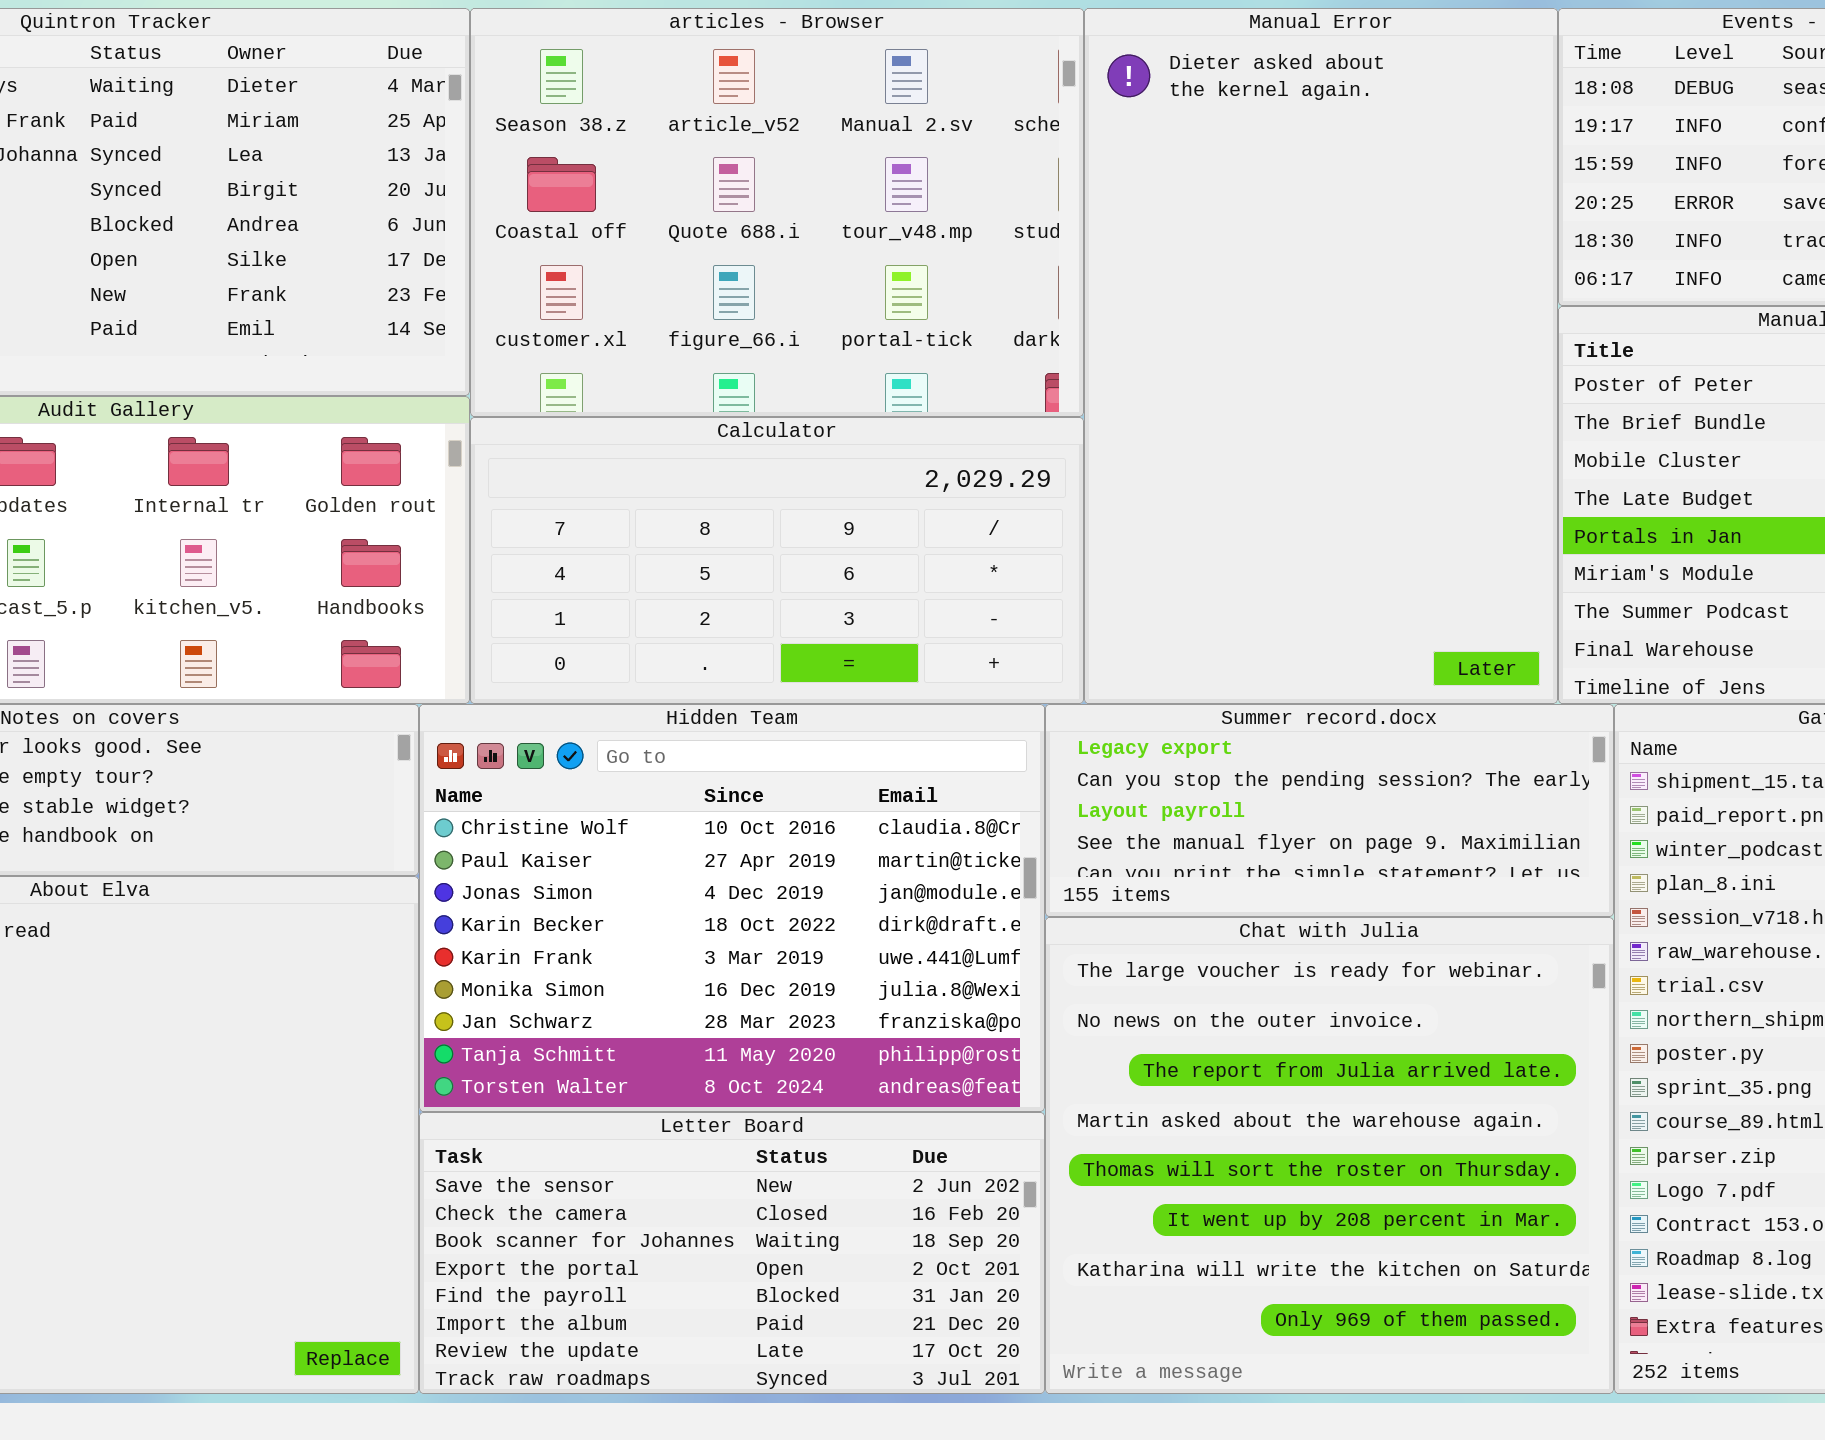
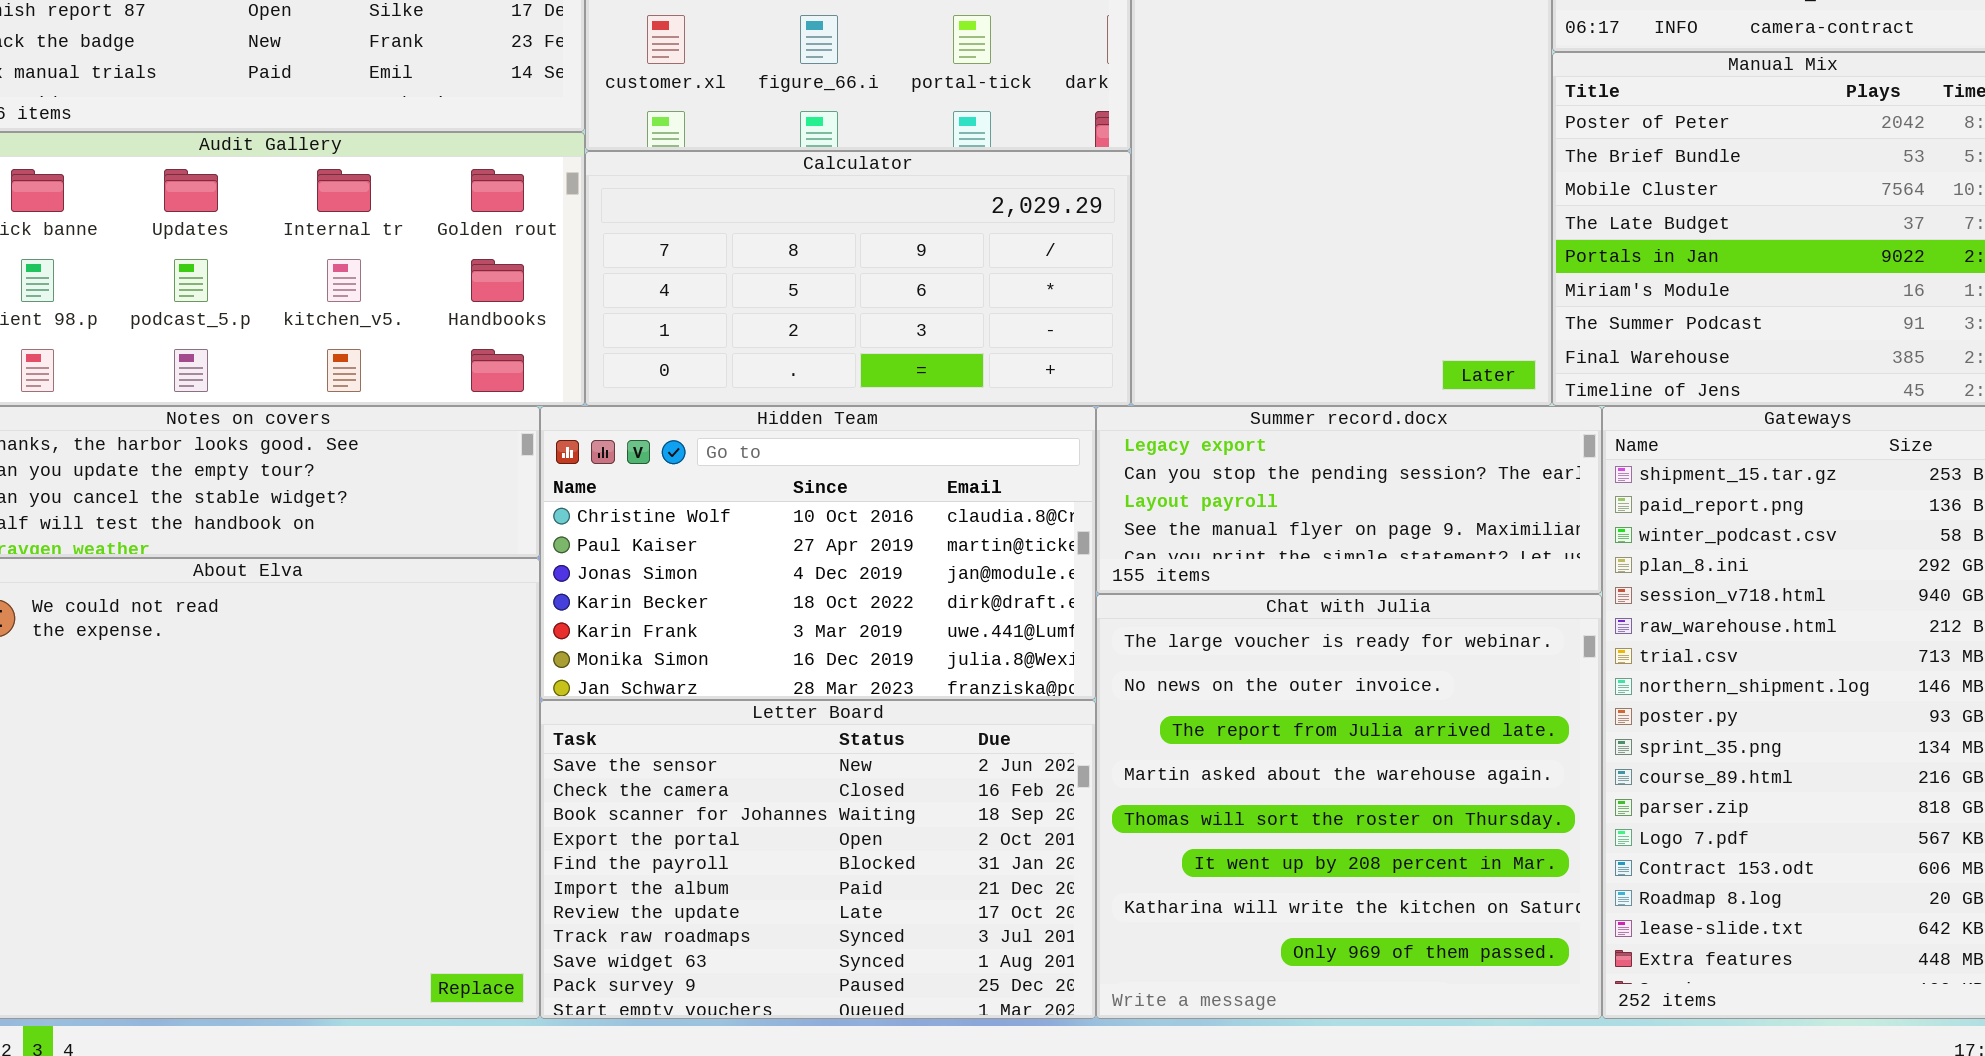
Hidden Team: [419,704,1045,1112] -> [540,406,1096,700], resized
Letter Board: [419,1112,1045,1394] -> [540,700,1096,1019], resized

